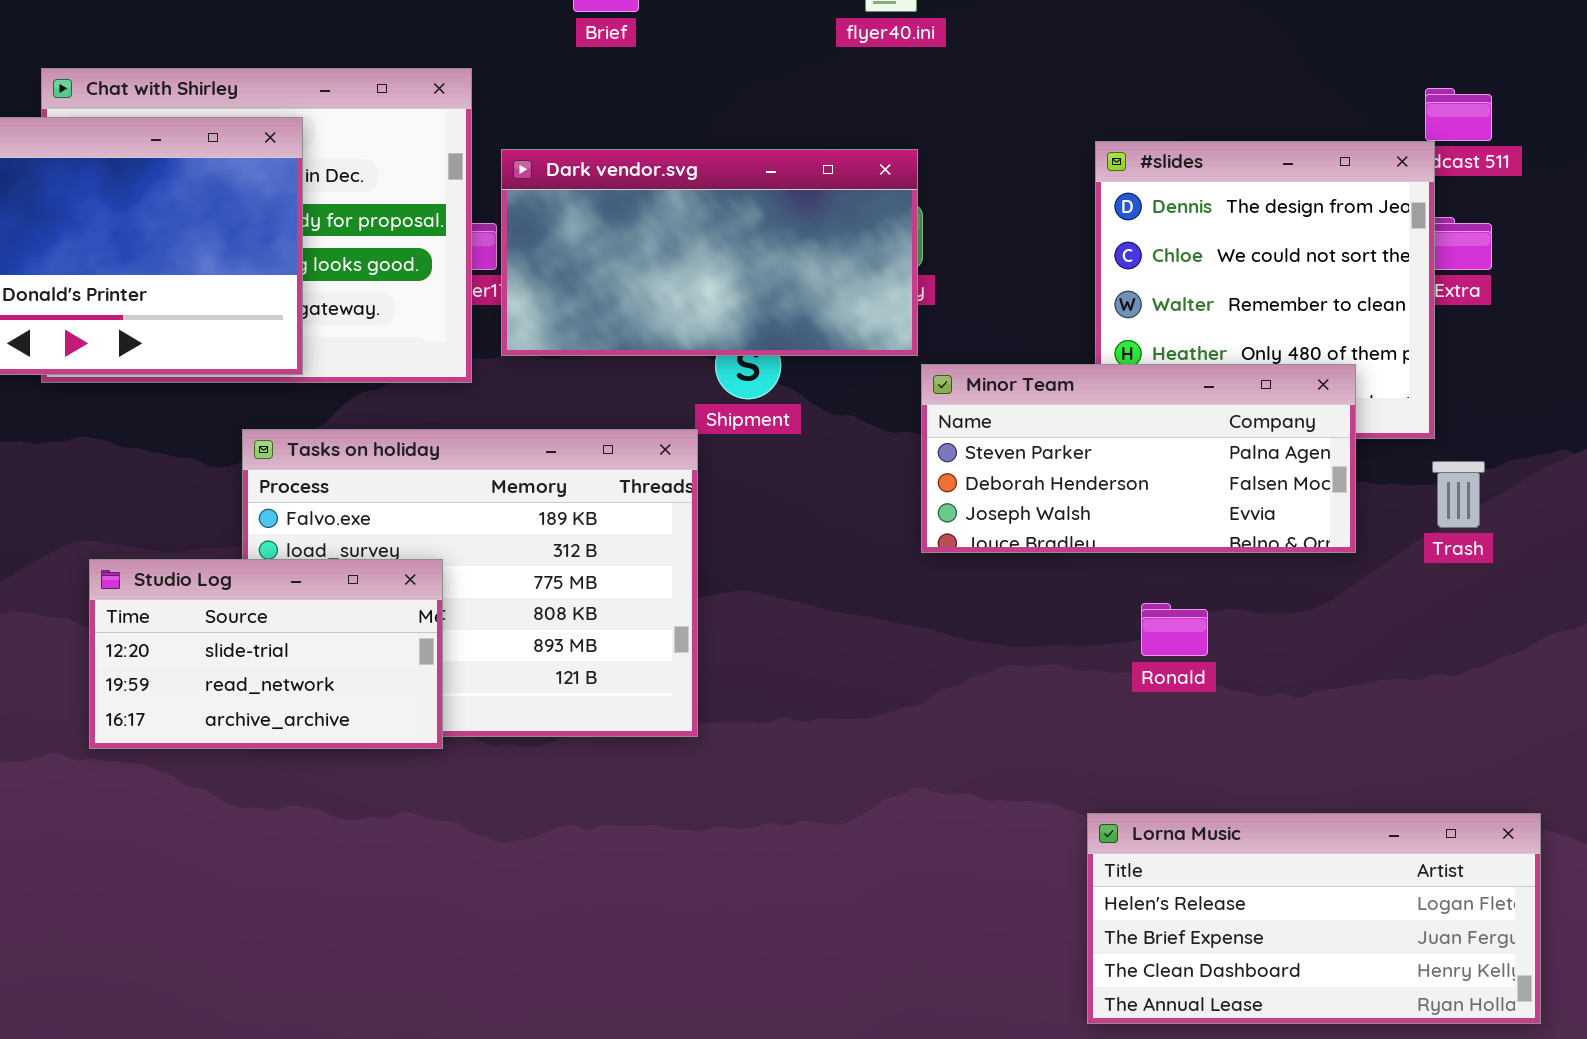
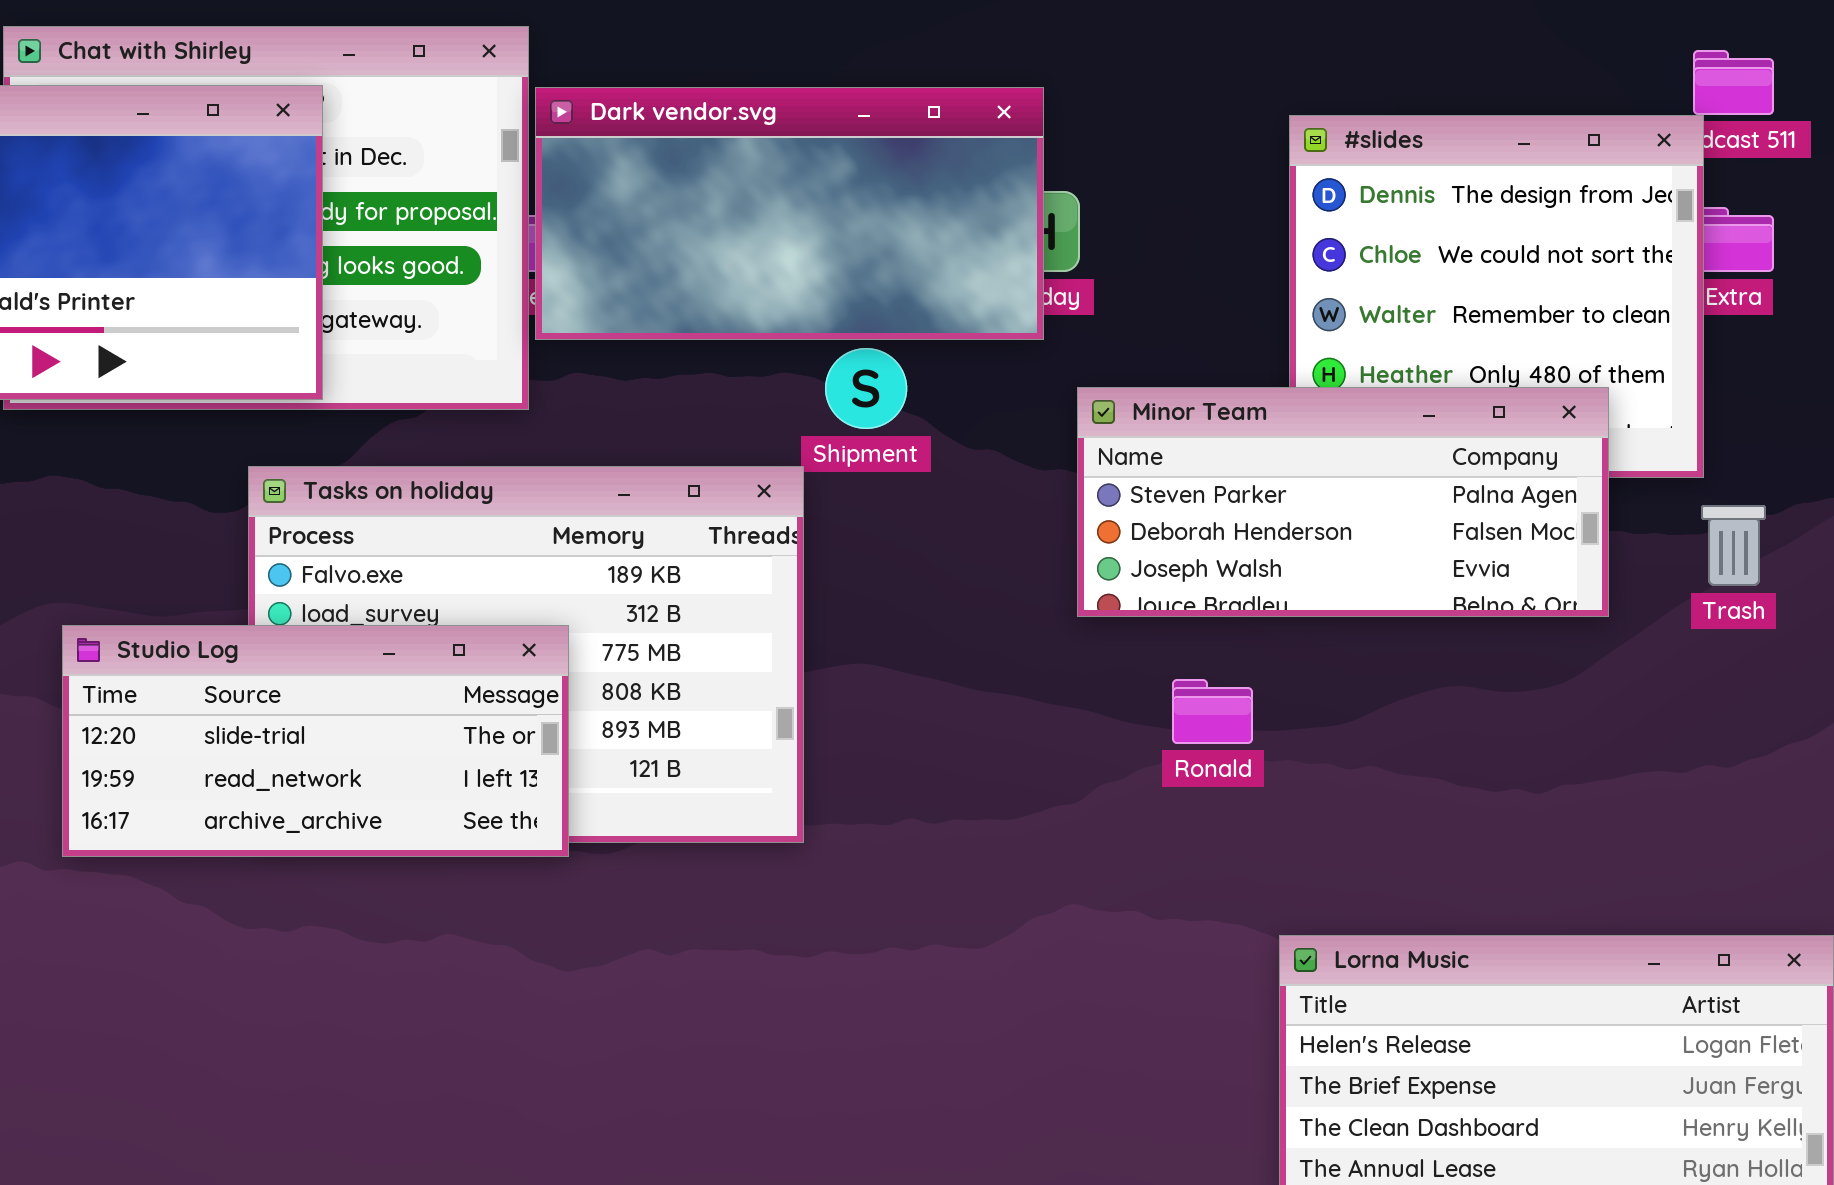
Dark vendor.svg: [501,149,918,356] -> [535,87,1044,340], moved
Studio Log: [89,559,443,749] -> [62,625,569,857], resized
Ronald: [1141,603,1208,656] -> [1172,679,1253,744], moved

